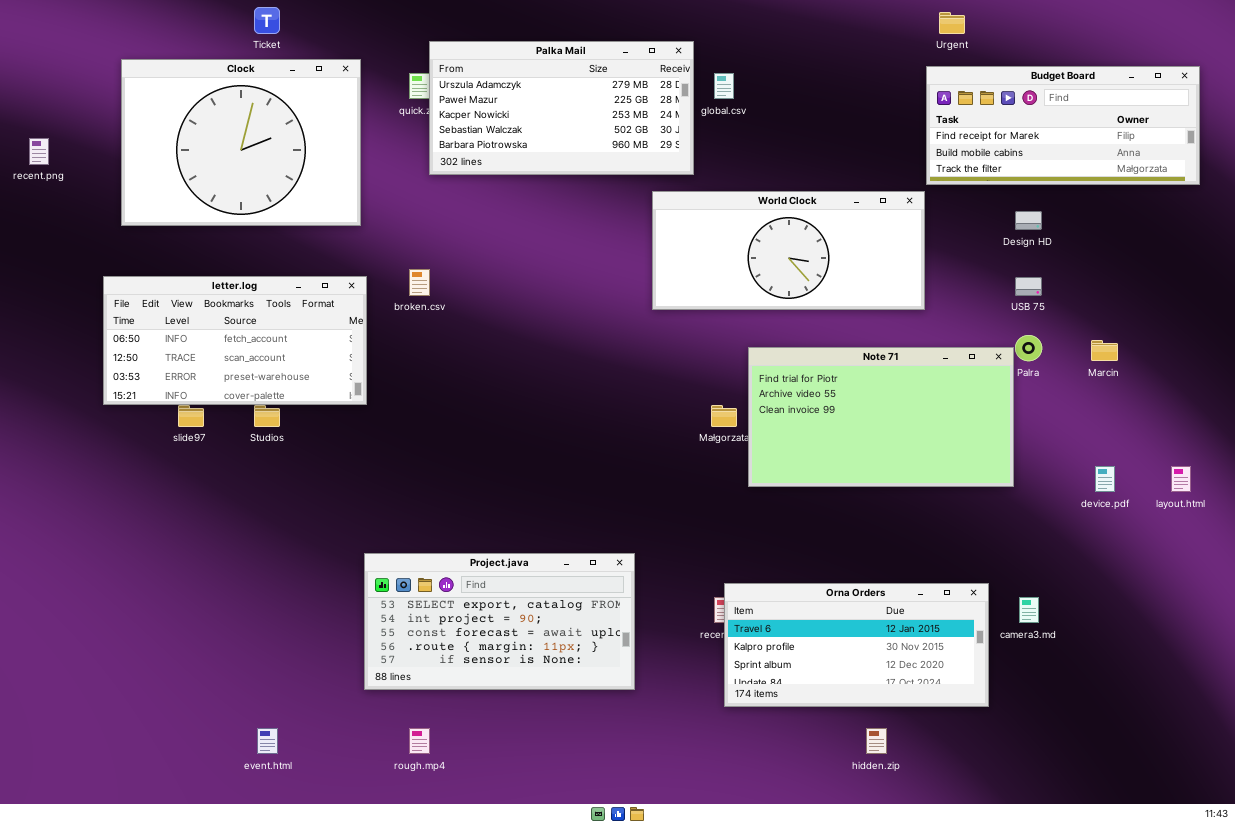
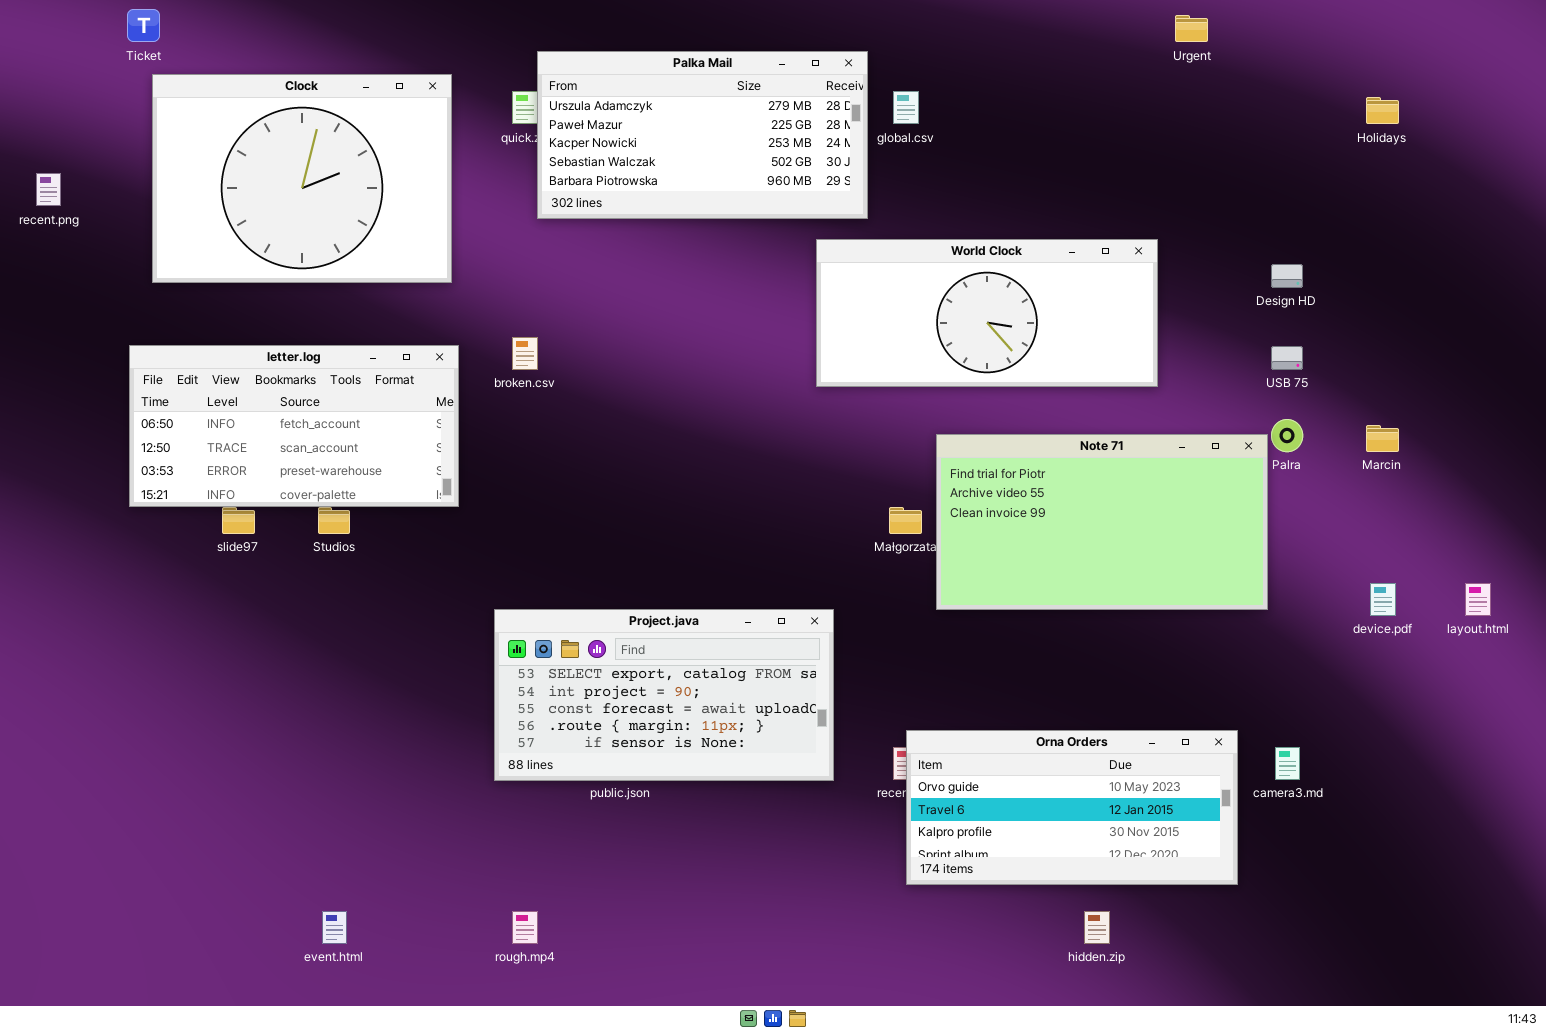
Ticket: [254,7,280,34] -> [127,9,160,42], moved
Budget Board: [926,66,1200,185] -> none, closed
Project.java: [364,553,635,690] -> [494,609,834,781], moved
Orna Orders: [724,583,989,707] -> [906,730,1238,885], scrolled up 1 row

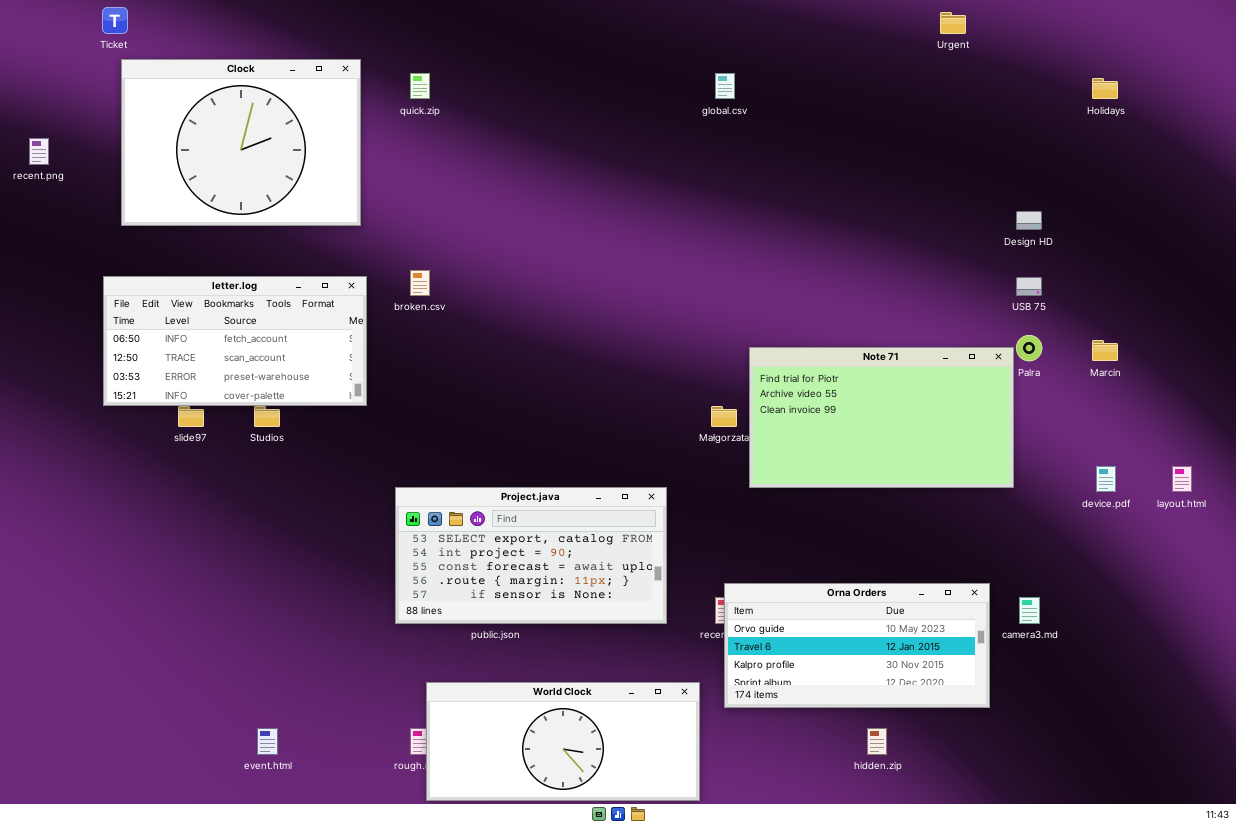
Palka Mail: [537,51,868,219] -> none, closed
World Clock: [816,239,1158,387] -> [426,682,700,801], moved

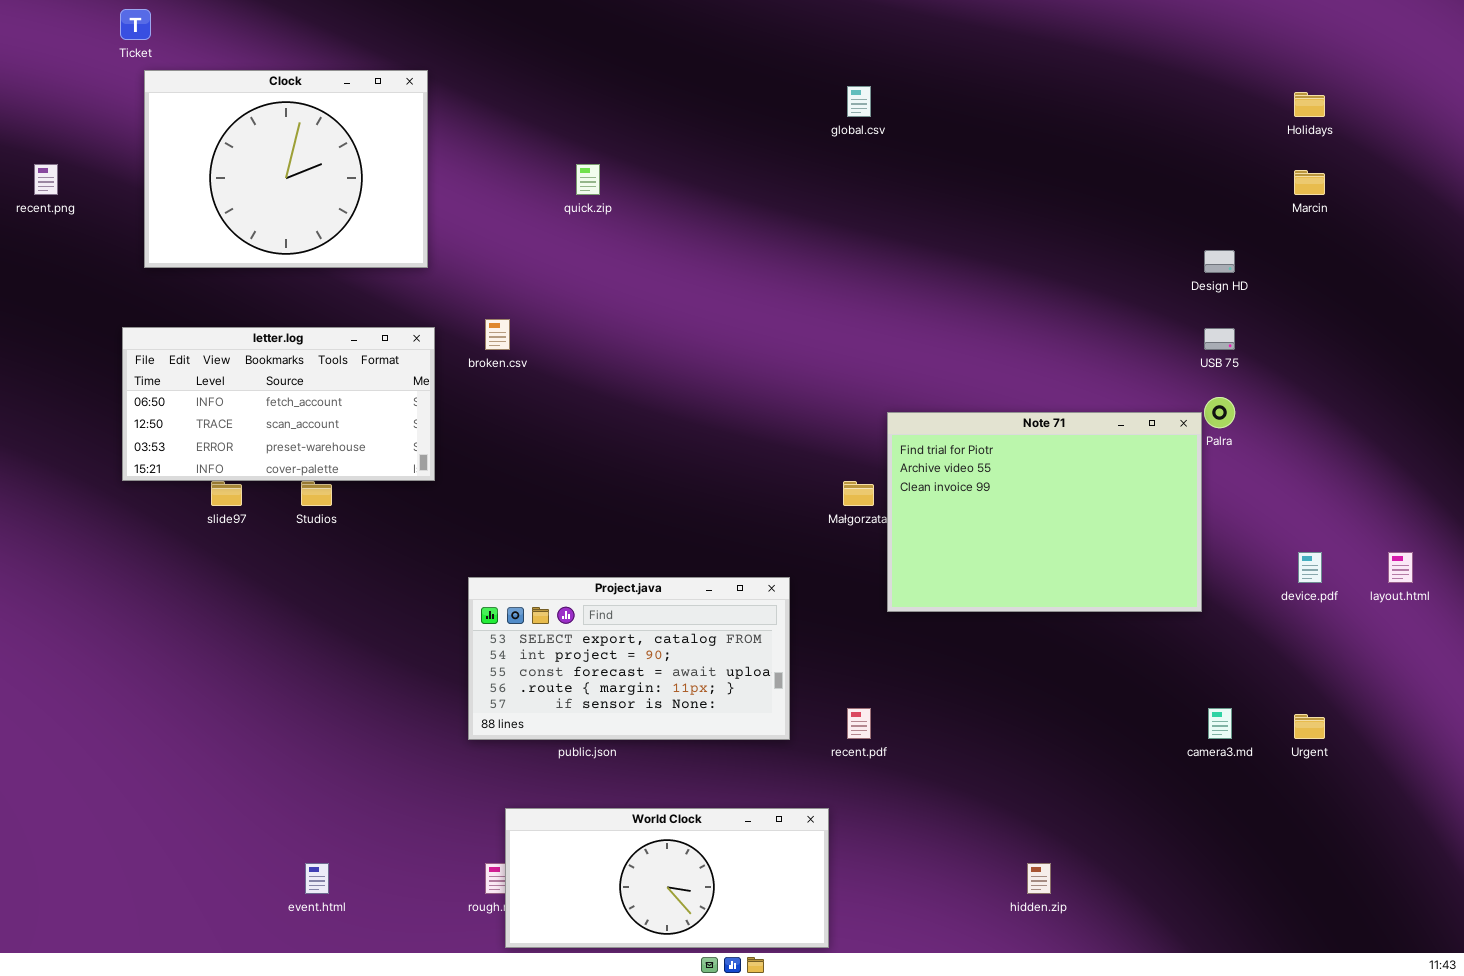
Urgent: [940,12,966,34] -> [1294,714,1325,739], moved
quick.zip: [410,73,430,99] -> [576,164,600,195], moved
Marcin: [1092,340,1118,361] -> [1294,170,1325,195], moved
Note 71: [749,347,1014,488] -> [887,412,1202,612], resized
Orna Orders: [724,583,990,708] -> none, closed

